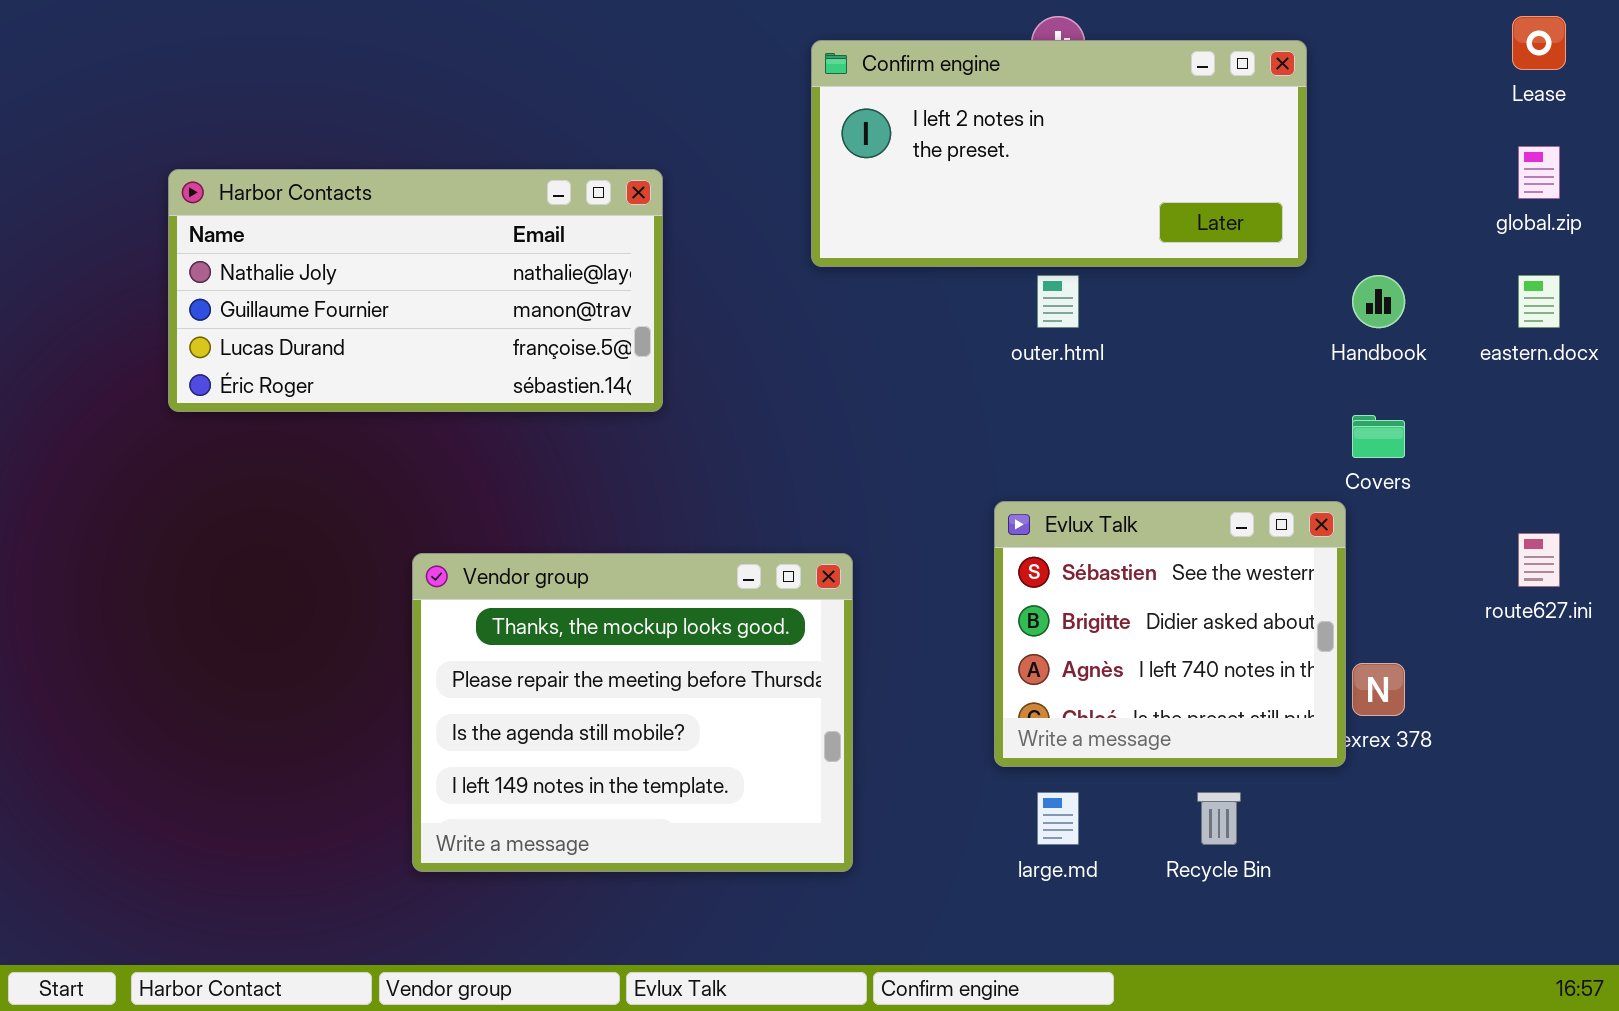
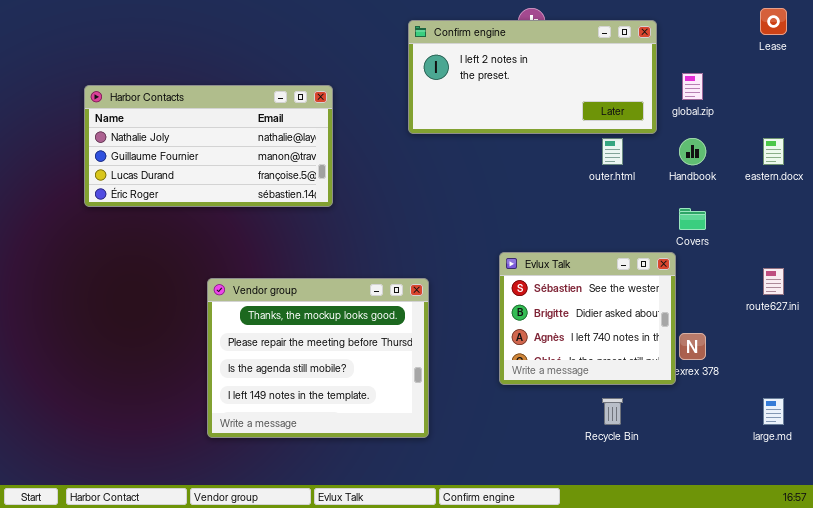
global.zip: [1518,146,1560,199] -> [682,73,703,100], moved
outer.html: [1037,275,1079,328] -> [602,138,623,165], moved
large.md: [1037,792,1079,845] -> [763,398,784,425], moved

